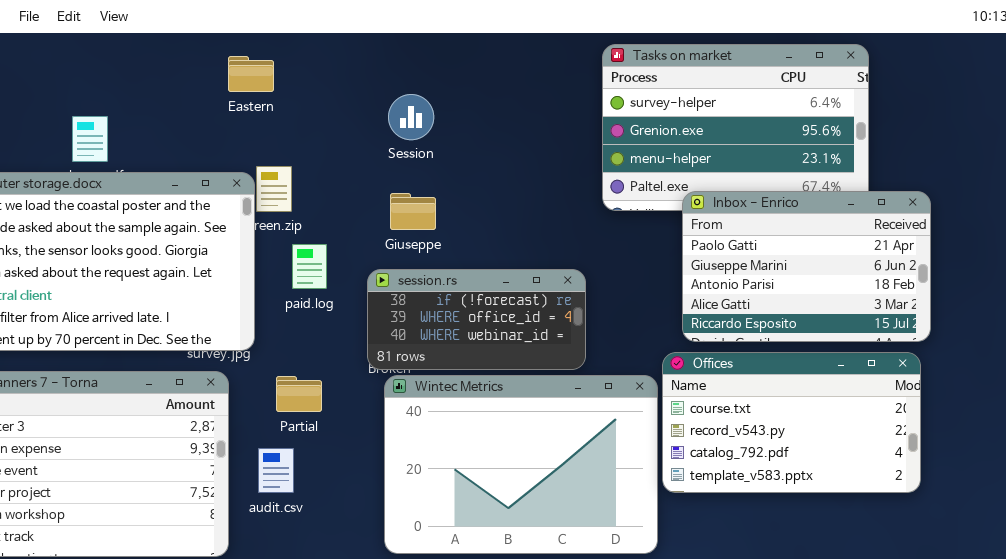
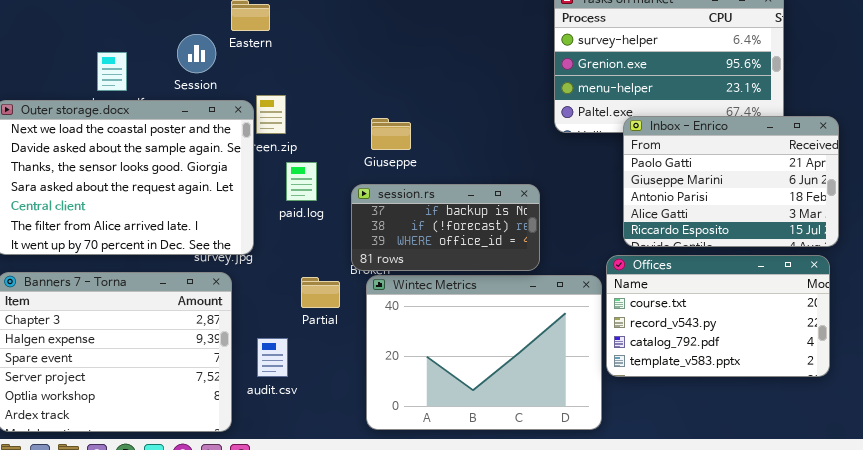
Session: [388,94,434,140] -> [177,34,216,73], moved
session.rs: [367,269,586,370] -> [351,184,540,271], scrolled up 1 row
Partial: [276,376,322,412] -> [301,277,340,308], moved

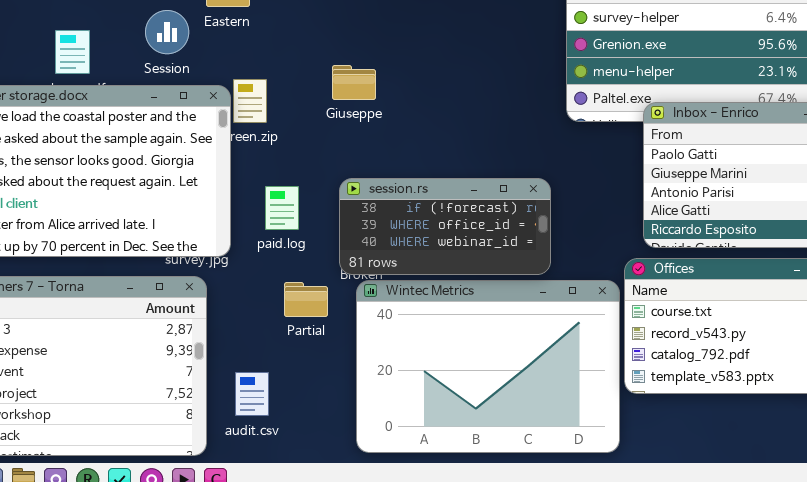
Giuseppe: [371,118,411,150] -> [332,65,376,100], moved
paid.log: [286,162,317,201] -> [265,186,299,230], moved
session.rs: [351,184,540,271] -> [339,178,551,275], scrolled down 1 row
audit.csv: [257,338,288,377] -> [235,372,269,416], moved

